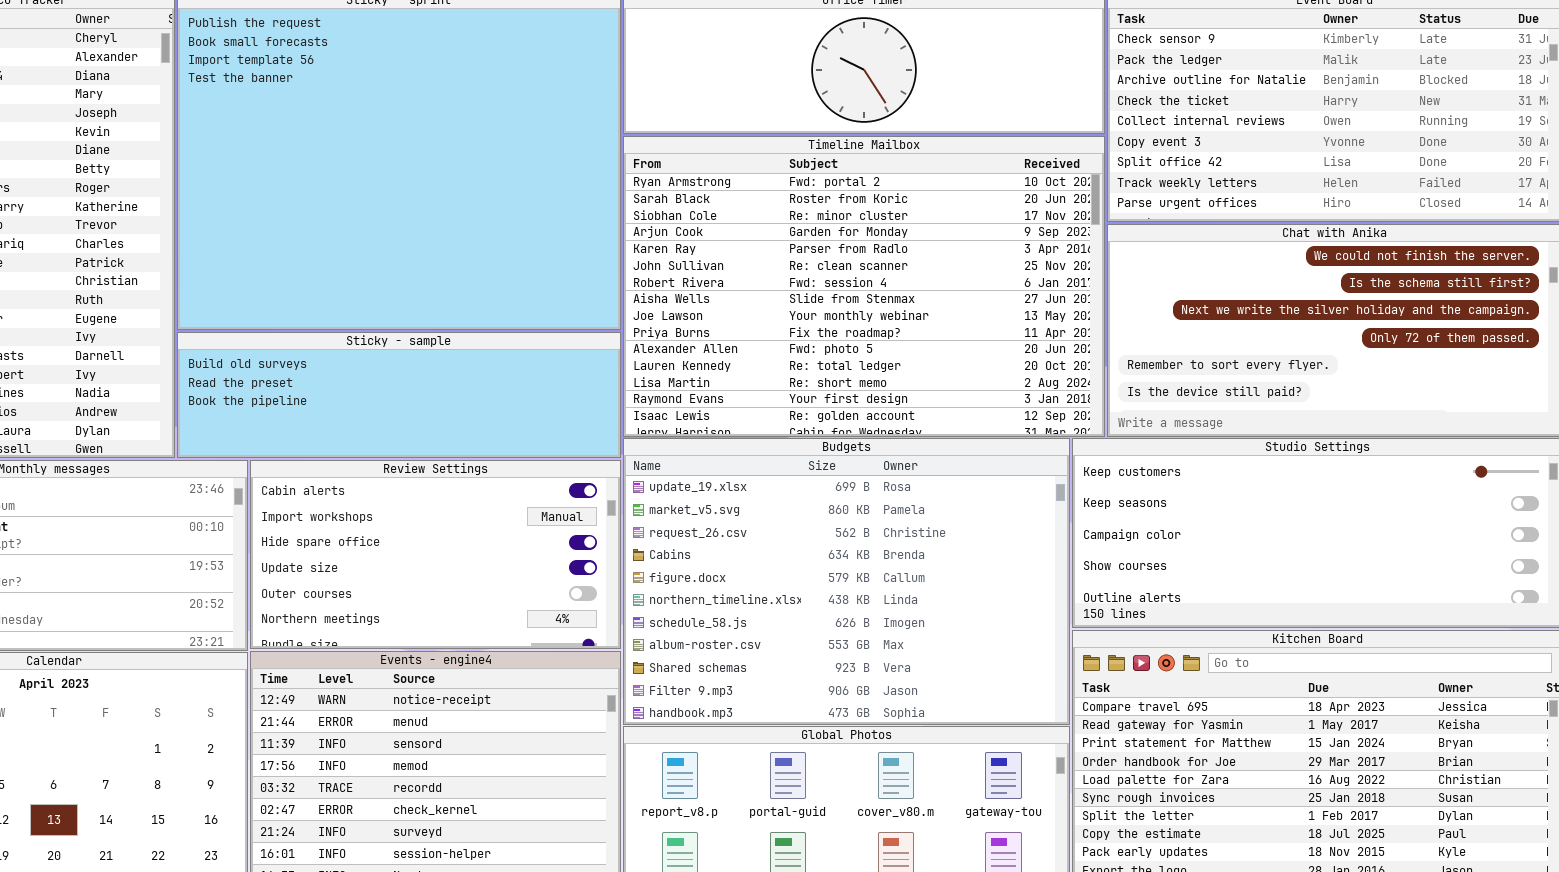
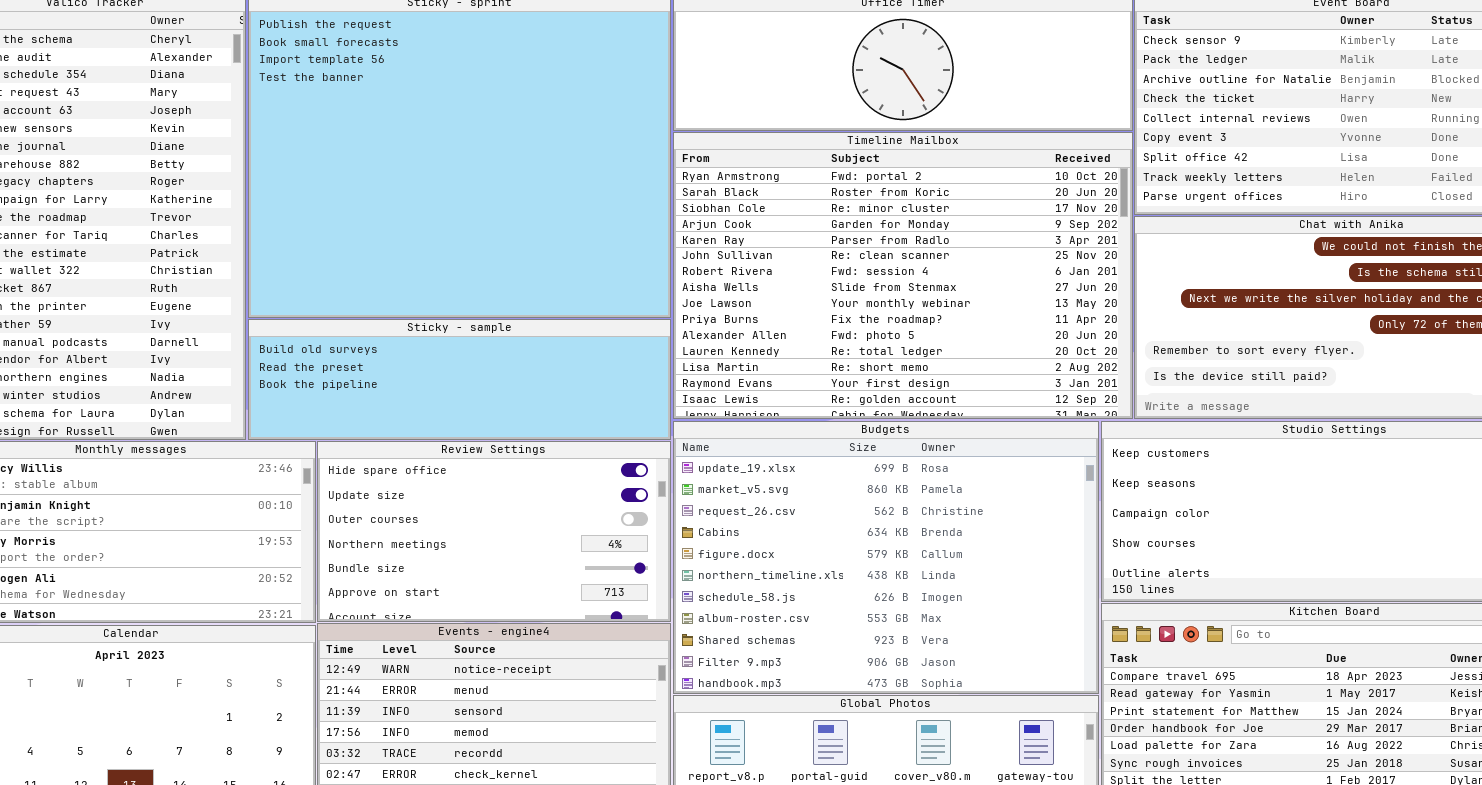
Review Settings: [250,460,621,649] -> [317,441,671,622], scrolled down 2 rows

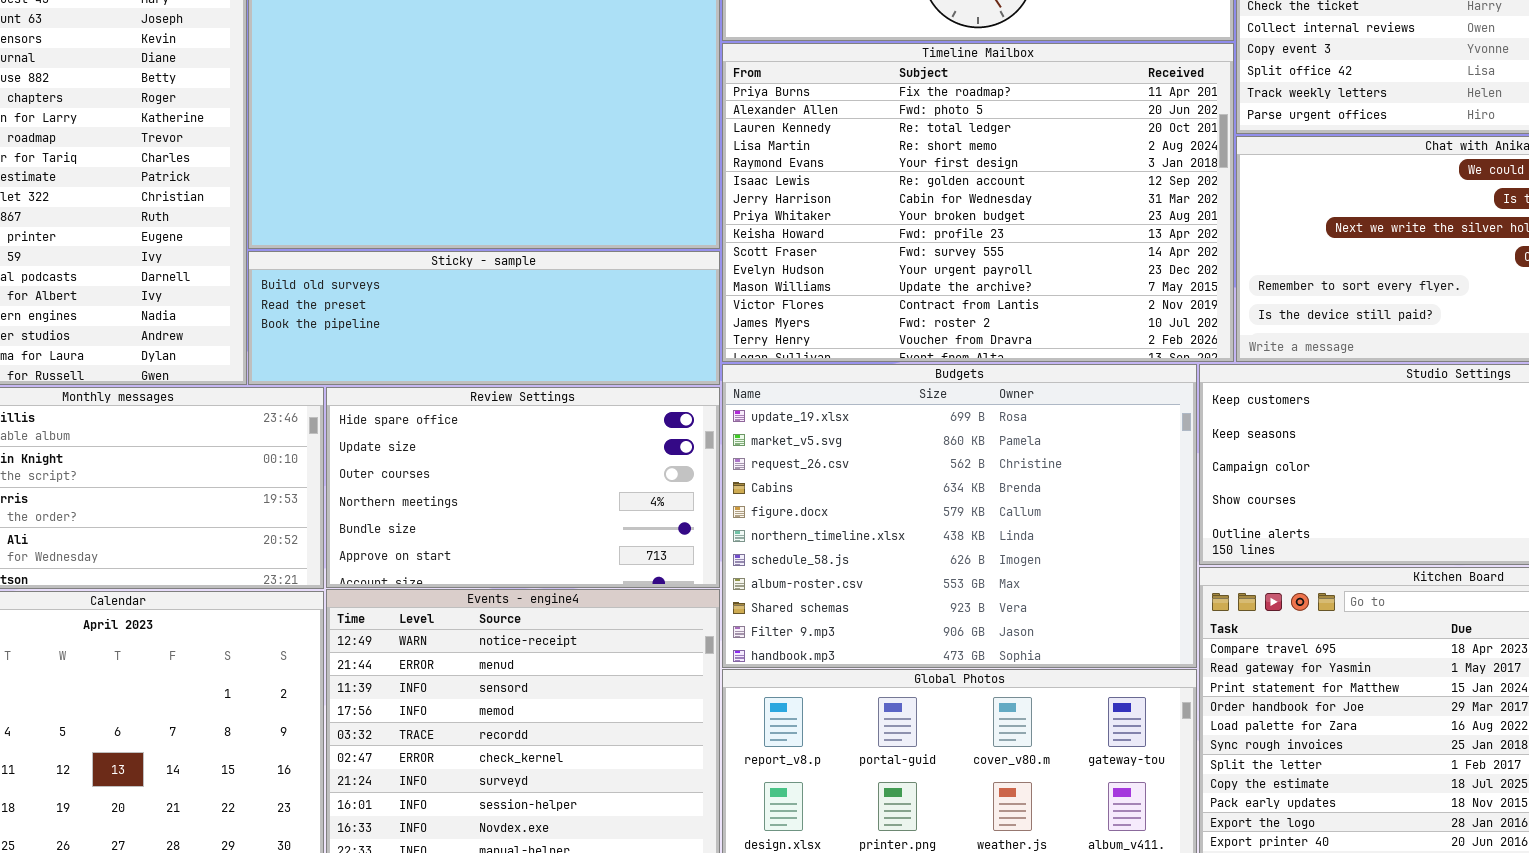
Timeline Mailbox: [673,132,1133,419] -> [722,43,1234,362], scrolled down 9 rows

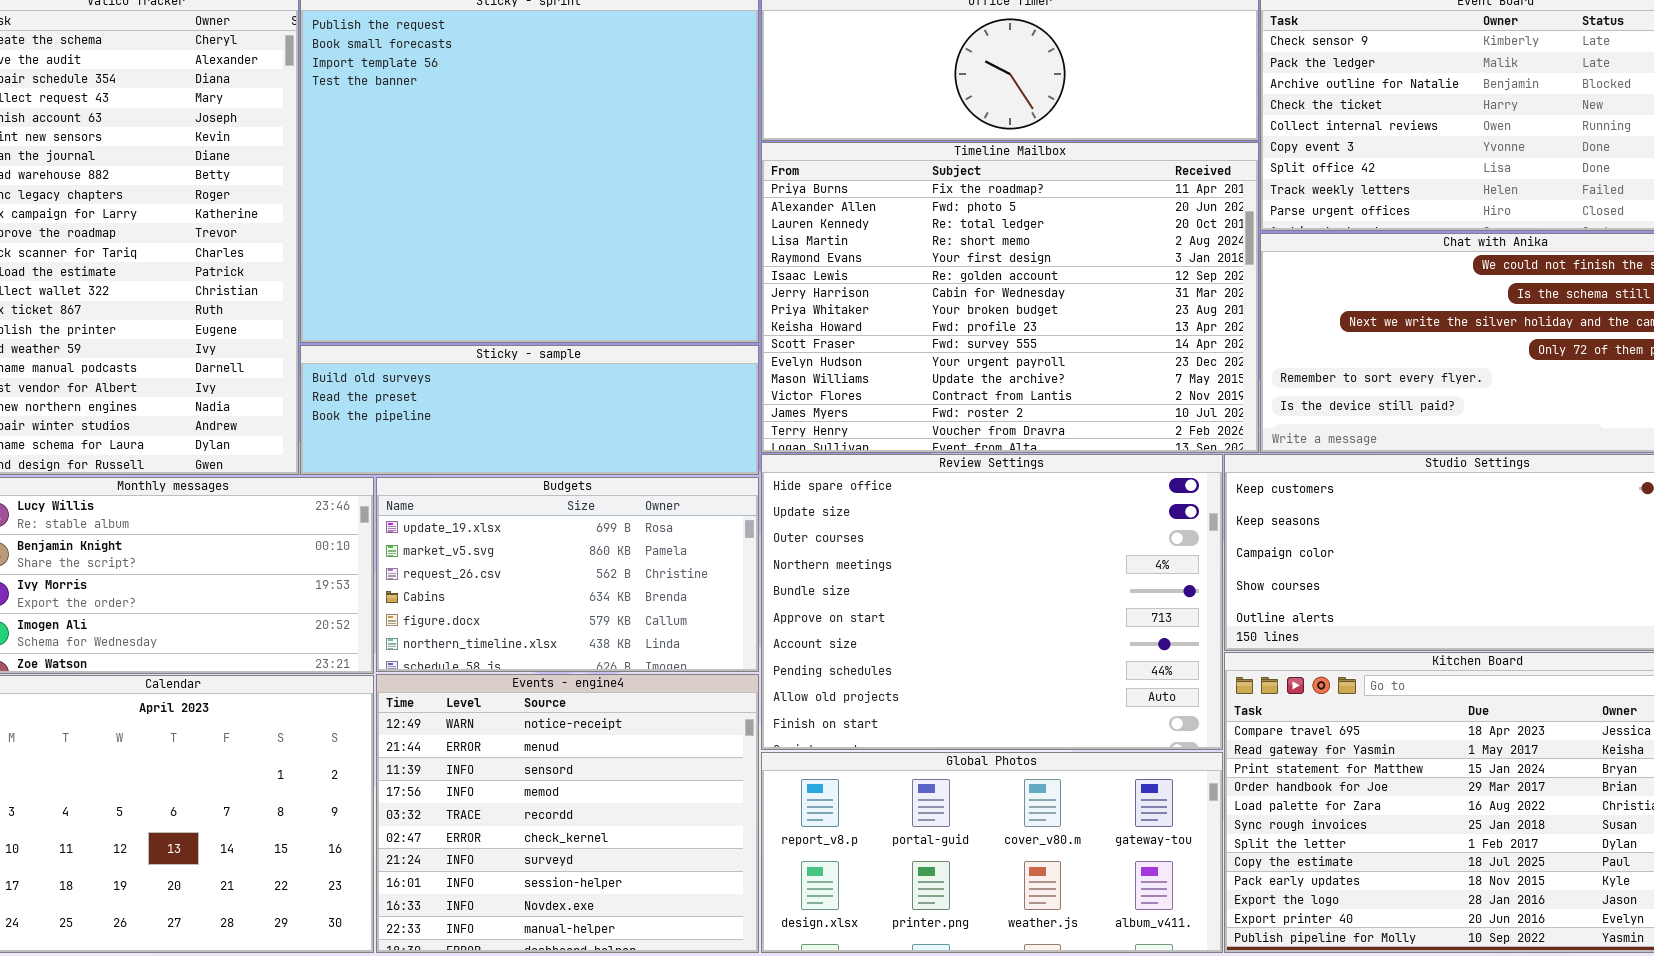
Budgets: [722,364,1197,668] -> [376,477,759,672], moved, resized
Review Settings: [326,387,720,588] -> [761,454,1223,750], moved, resized

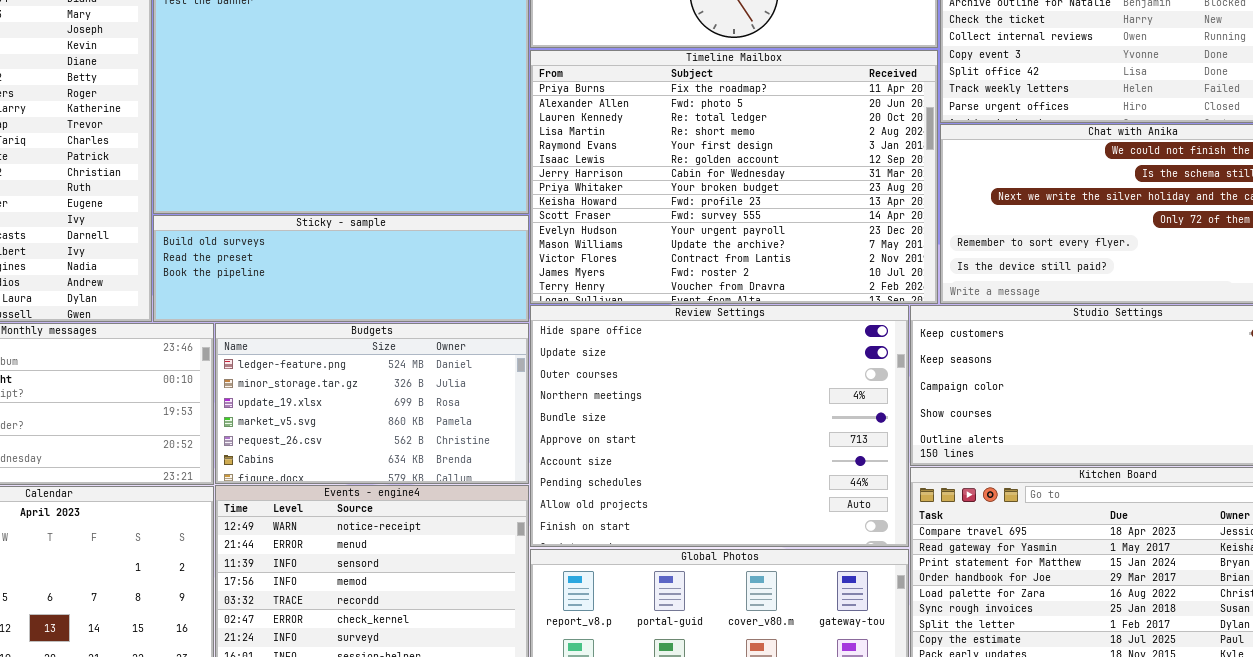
Budgets: [376,477,759,672] -> [215,323,529,484], scrolled up 2 rows

